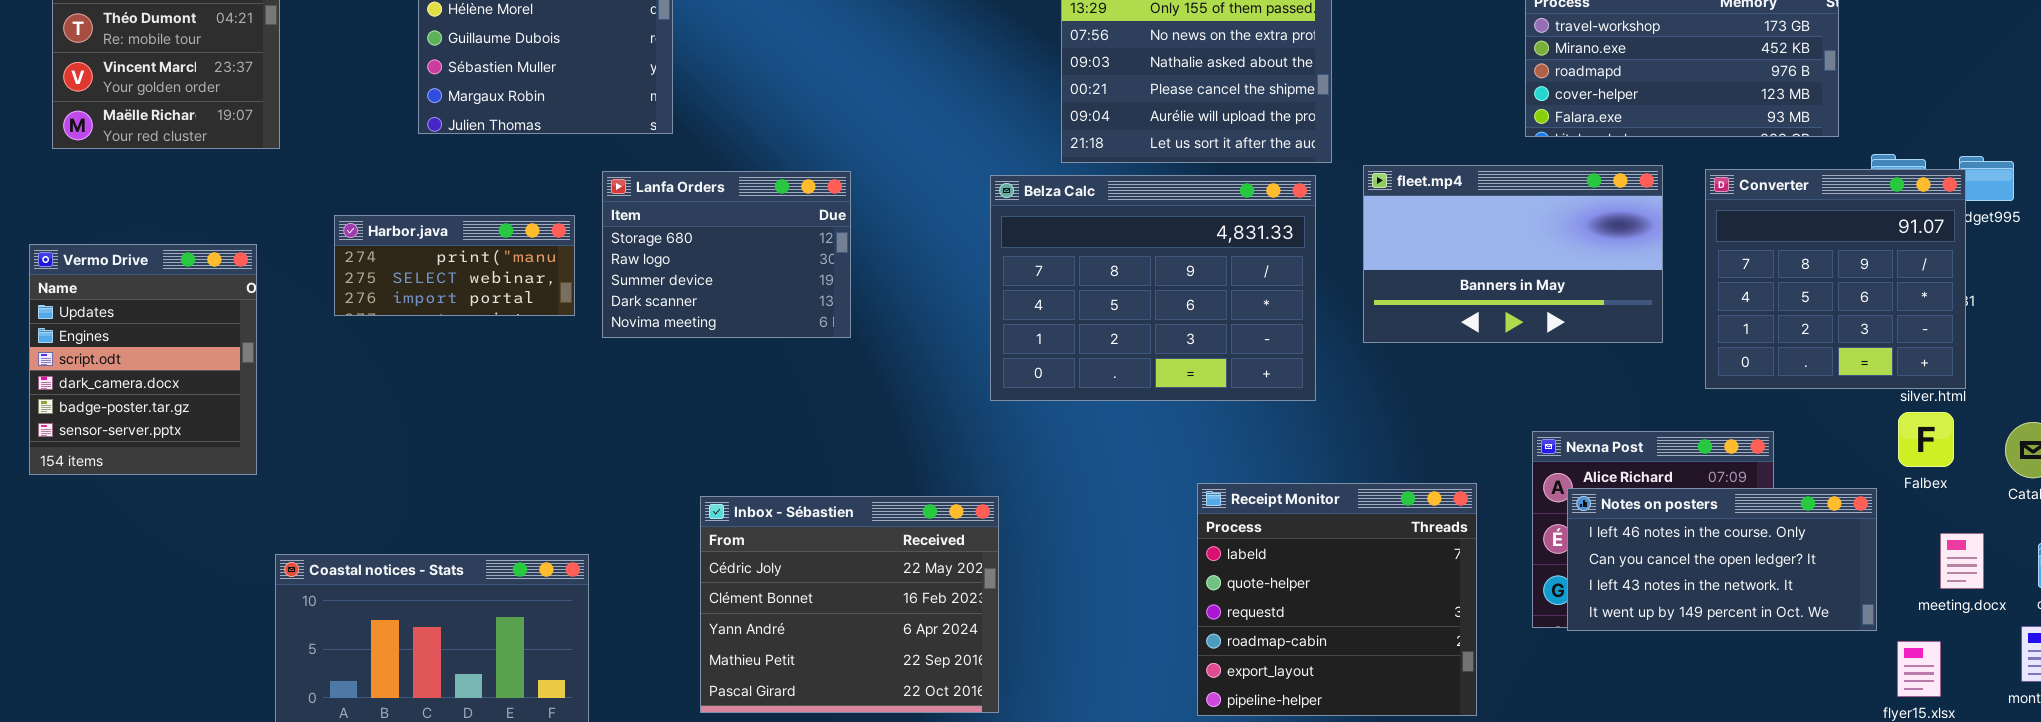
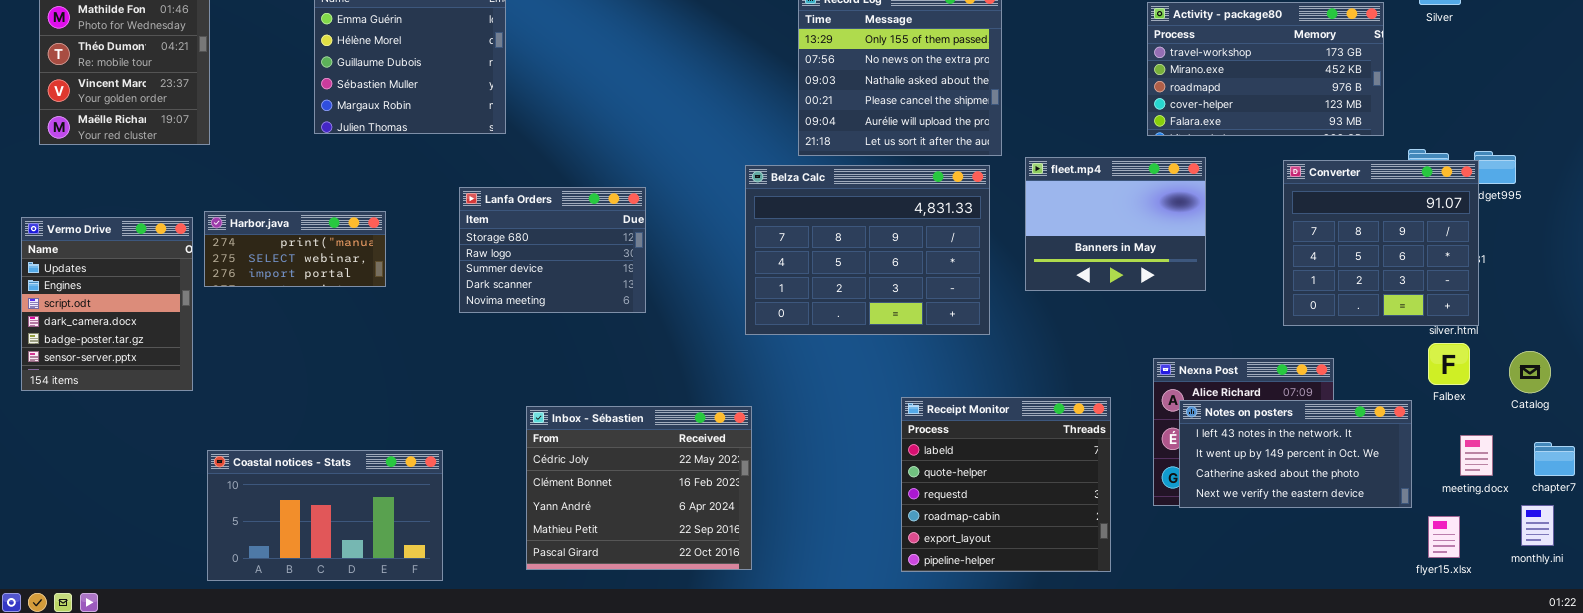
fleet.mp4: [1363,165,1663,343] -> [1025,157,1206,291], resized
Lanfa Orders: [602,171,851,338] -> [459,187,646,313], moved
Harbor.java: [334,215,575,316] -> [204,211,386,287], moved
Notes on posters: [1567,488,1877,631] -> [1179,400,1412,508], scrolled down 2 rows

